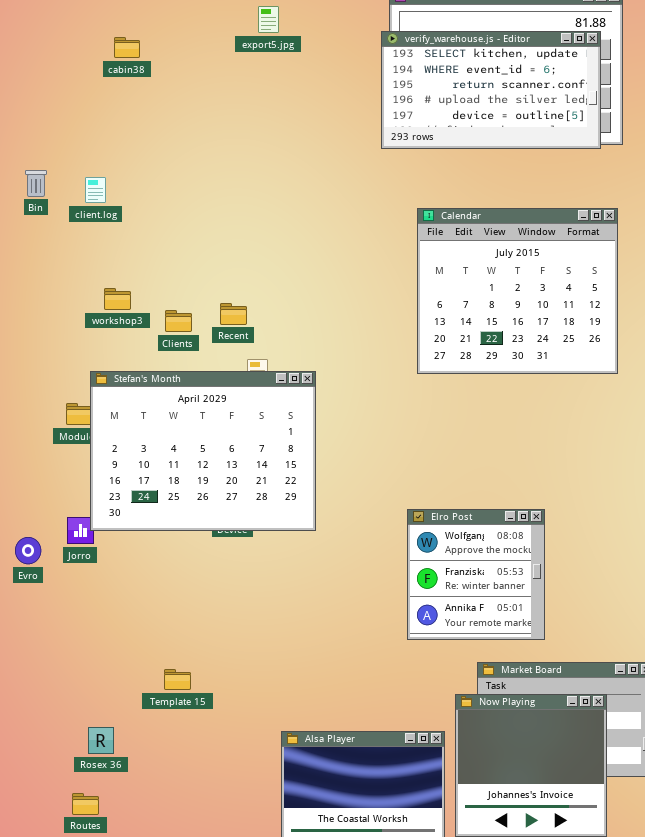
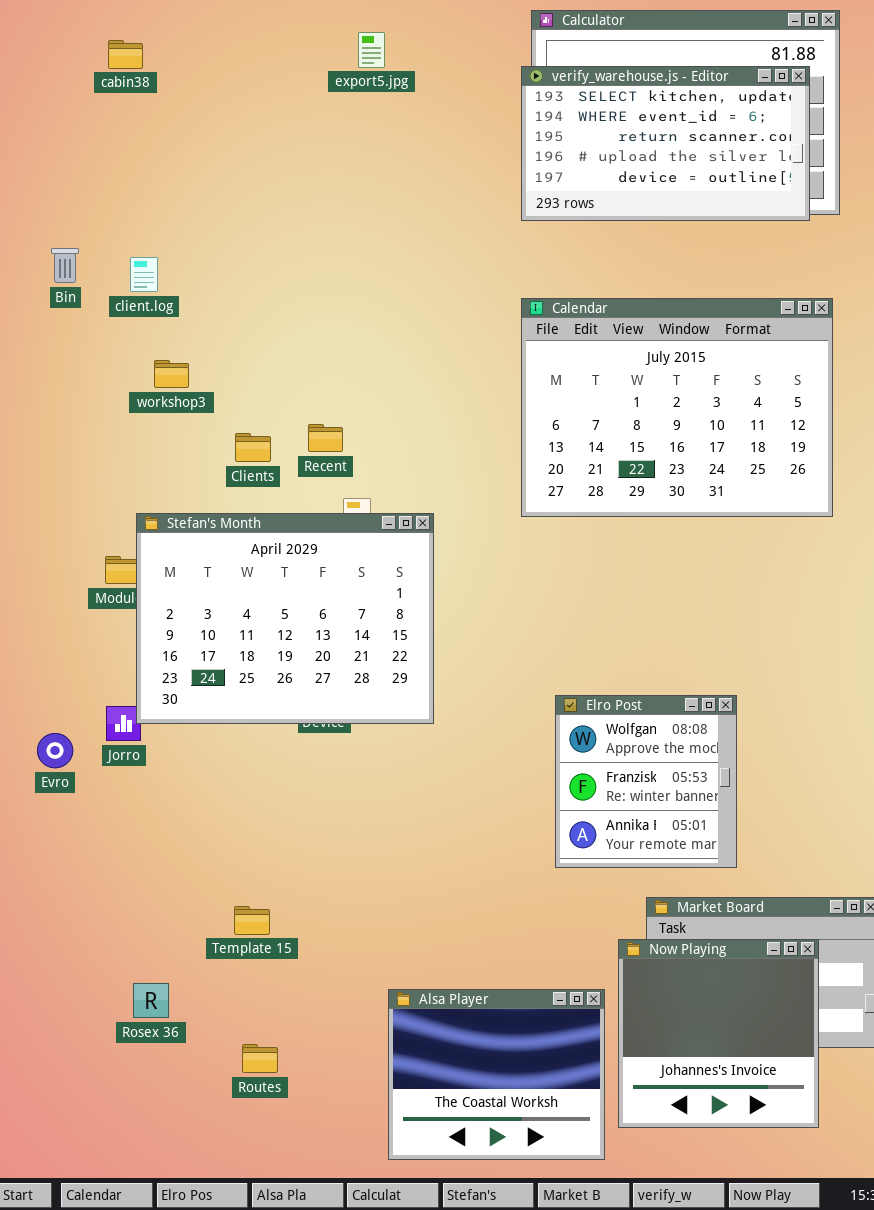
cabin38: [114,37,140,58] -> [108,40,143,69], moved
Calendar: [417,208,618,374] -> [521,298,833,517], resized
workshop3: [104,288,131,310] -> [154,360,189,388], moved
Routes: [72,793,99,815] -> [242,1044,278,1073], moved

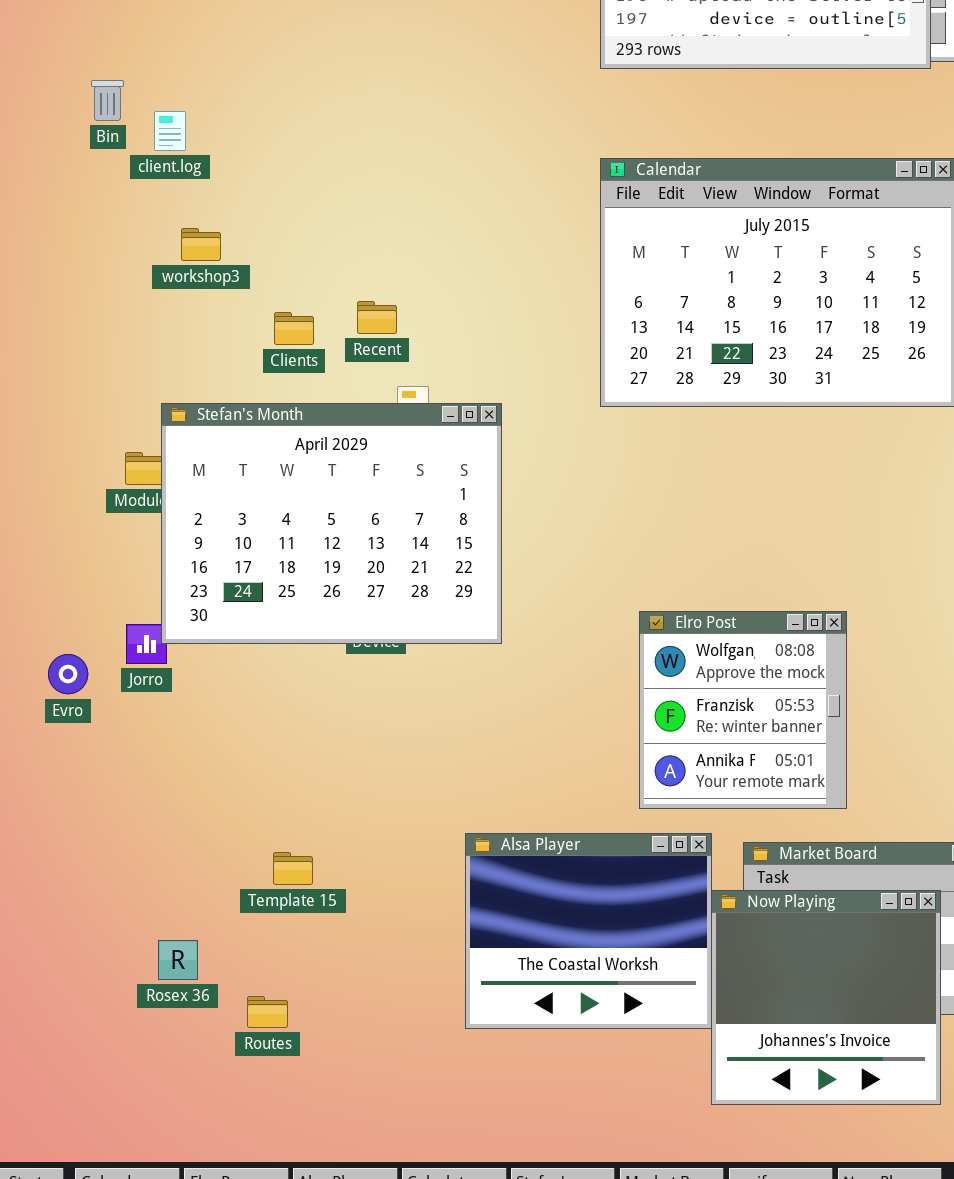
Bin: [51,248,79,283] -> [91,80,124,121], moved
Alsa Player: [388,989,605,1160] -> [465,833,712,1029], moved
Routes: [242,1044,278,1073] -> [247,996,288,1028], moved

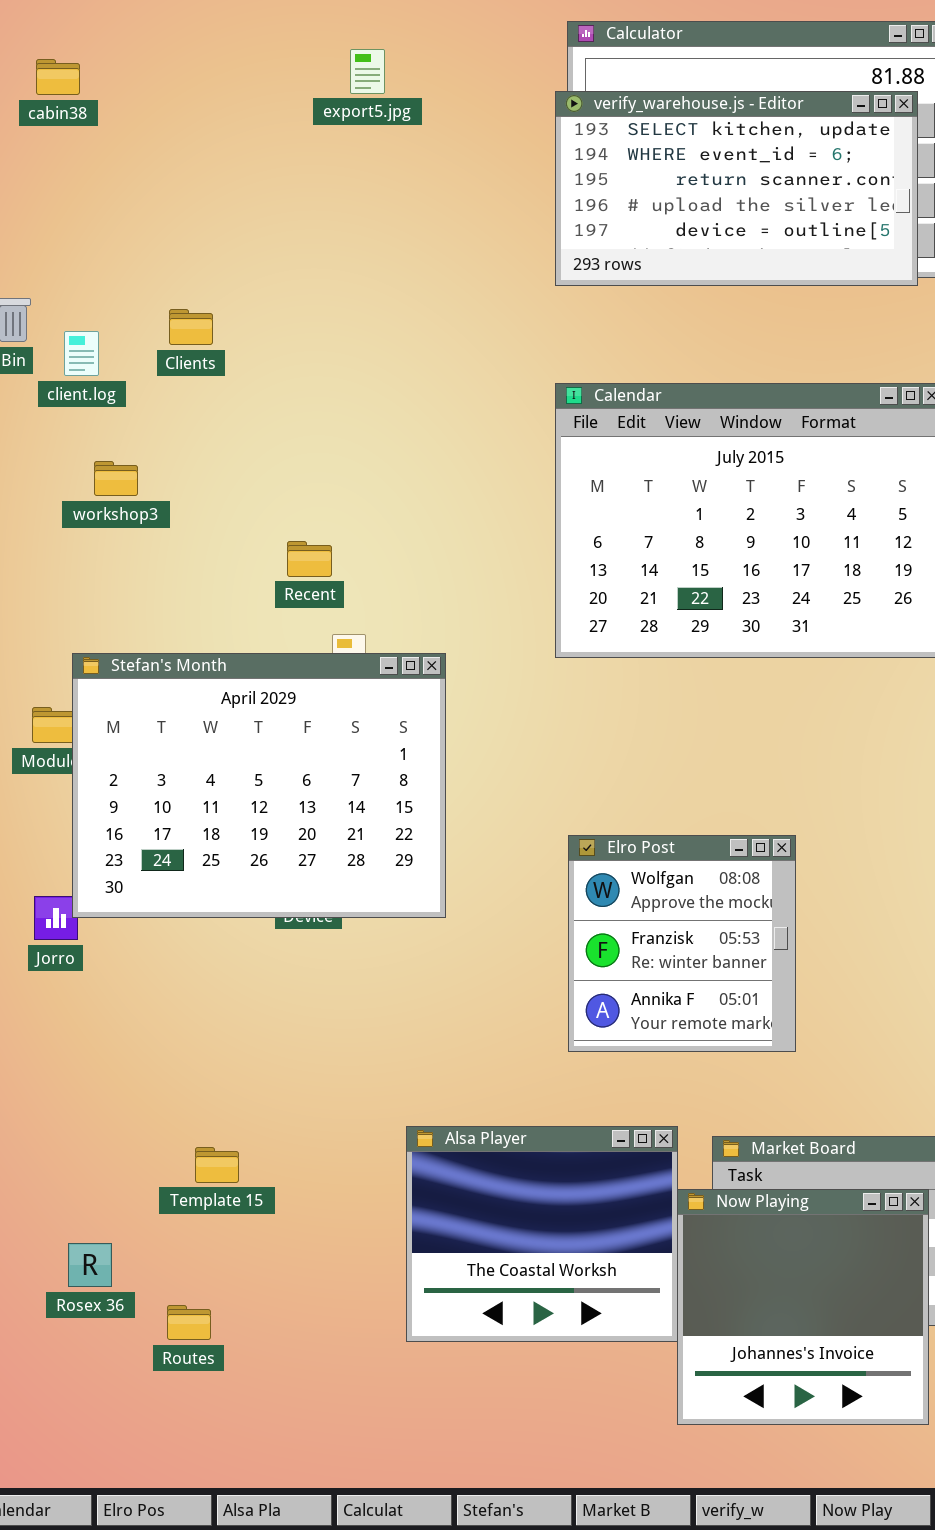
Clients: [274,312,314,345] -> [169,309,213,345], moved
Elro Post: [639,611,847,809] -> [568,835,796,1052], moved

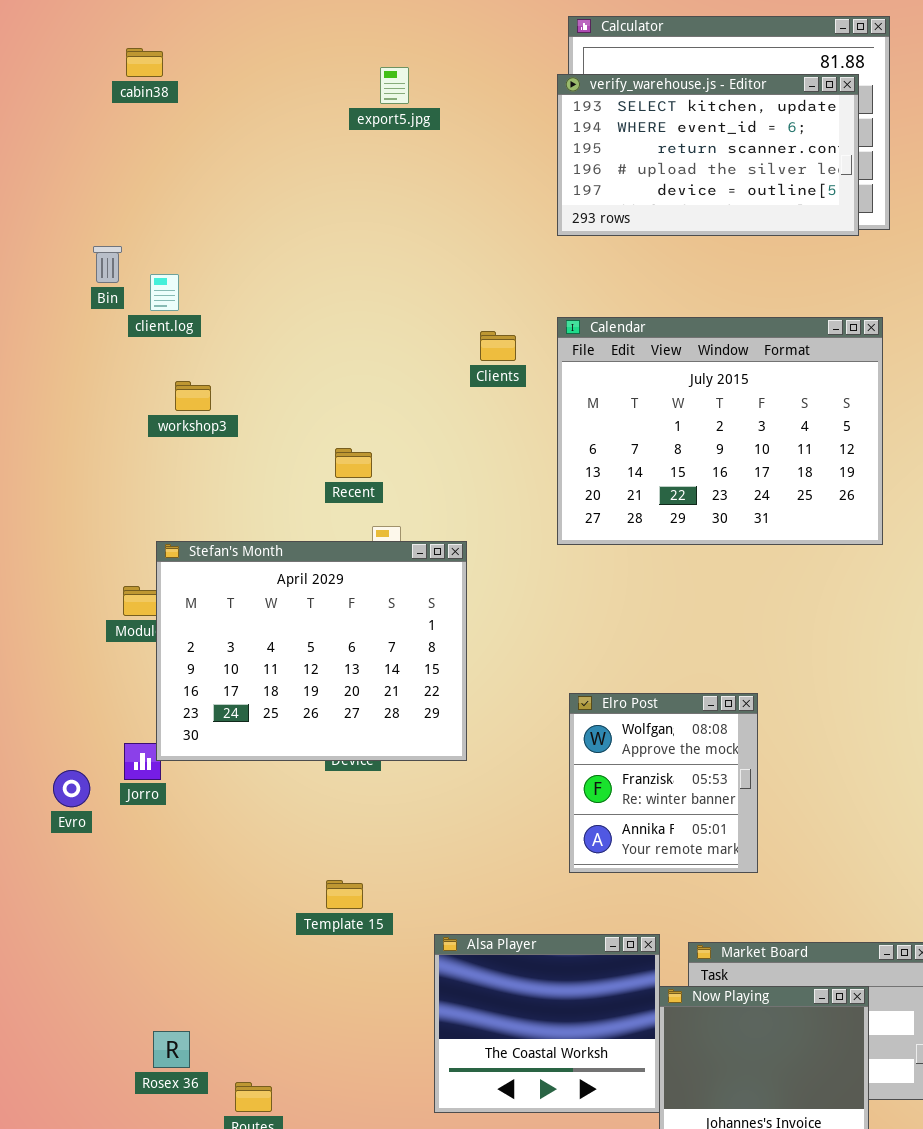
export5.jpg: [350,49,385,94] -> [380,67,409,104], moved
Clients: [169,309,213,345] -> [480,331,516,361], moved
Template 15: [195,1147,239,1183] -> [326,880,363,909], moved

